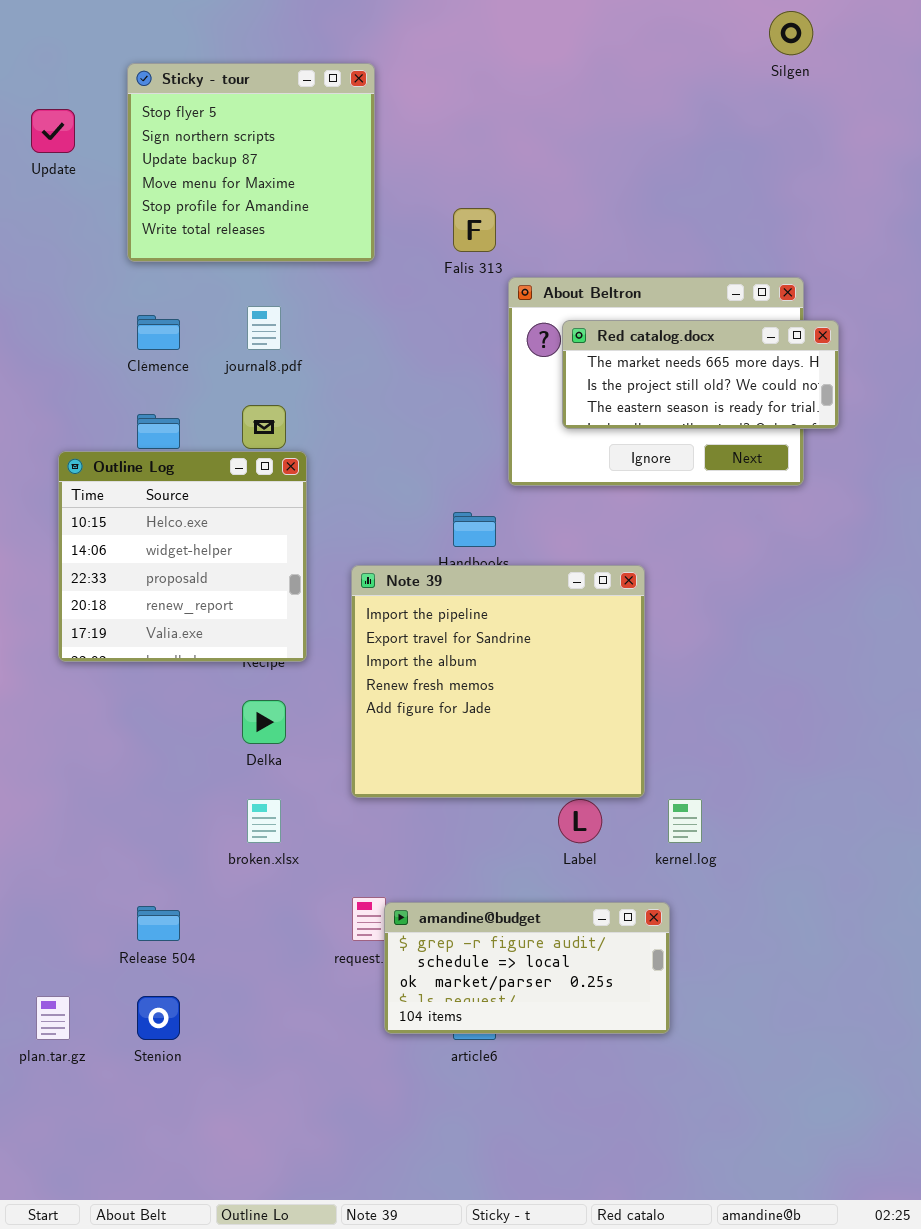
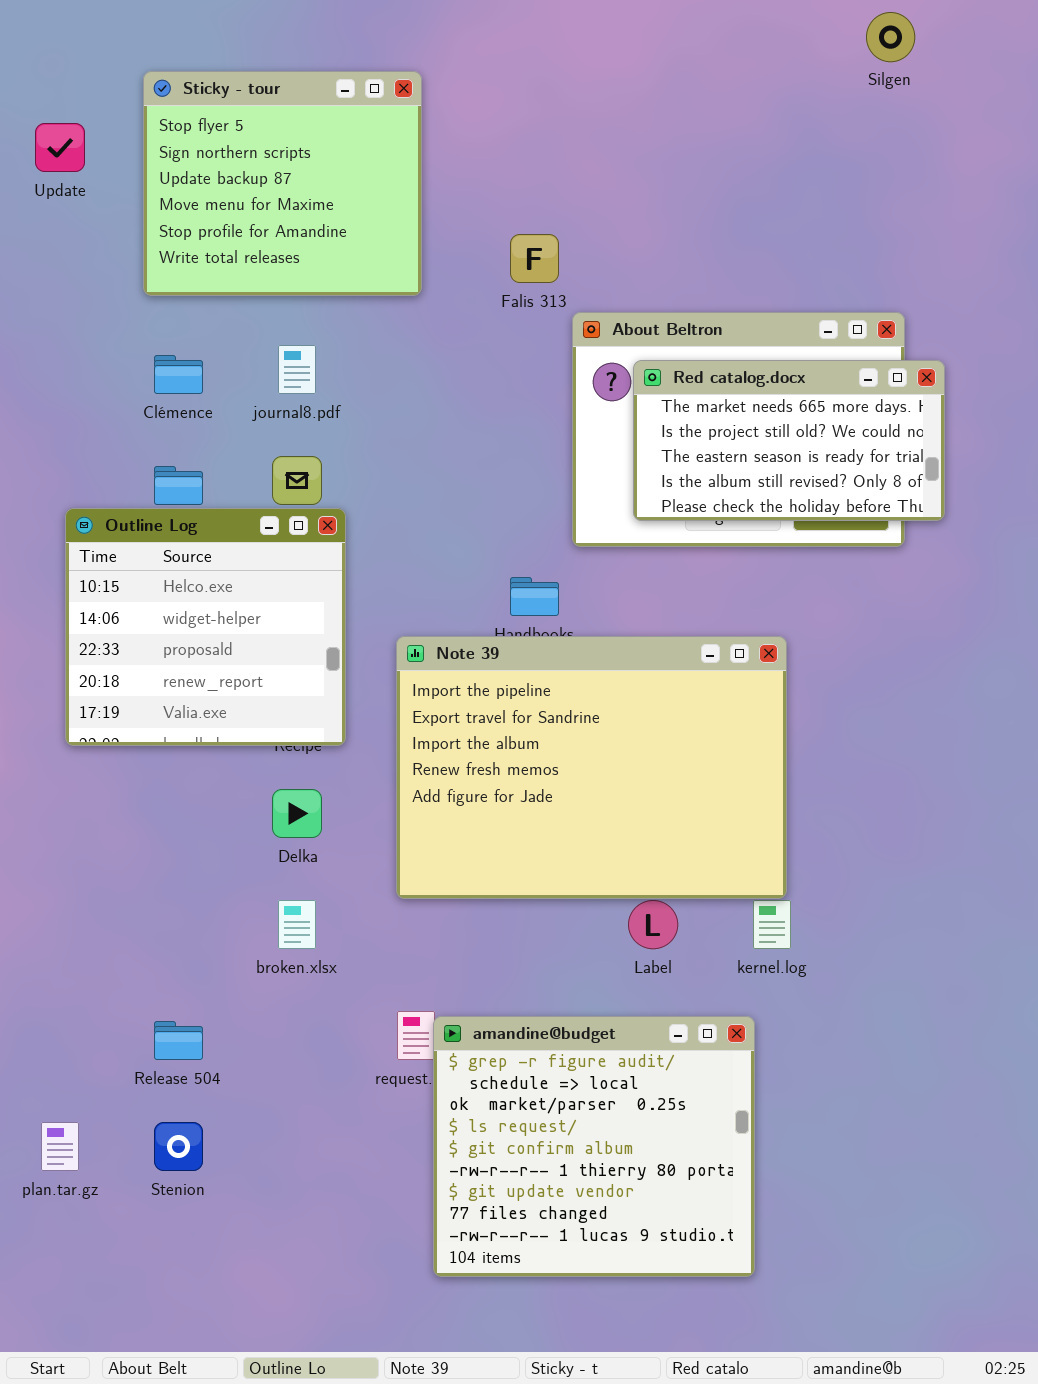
Red catalog.docx: [562,320,839,429] -> [633,360,945,521], resized
Note 39: [351,565,645,798] -> [396,636,787,899], resized
amandine@budget: [384,902,670,1034] -> [433,1016,755,1277], resized

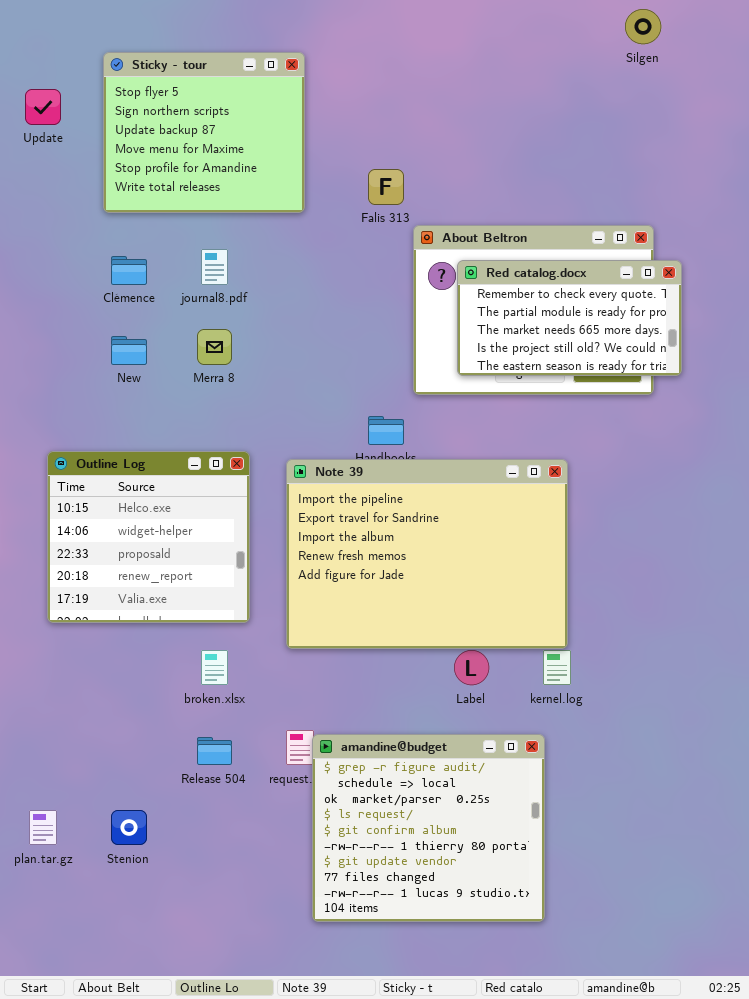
Red catalog.docx: [633,360,945,521] -> [457,260,682,376], scrolled up 2 rows
Outline Log: [65,508,346,746] -> [47,451,250,623], moved
Release 504: [154,1021,203,1060] -> [197,737,232,765], moved

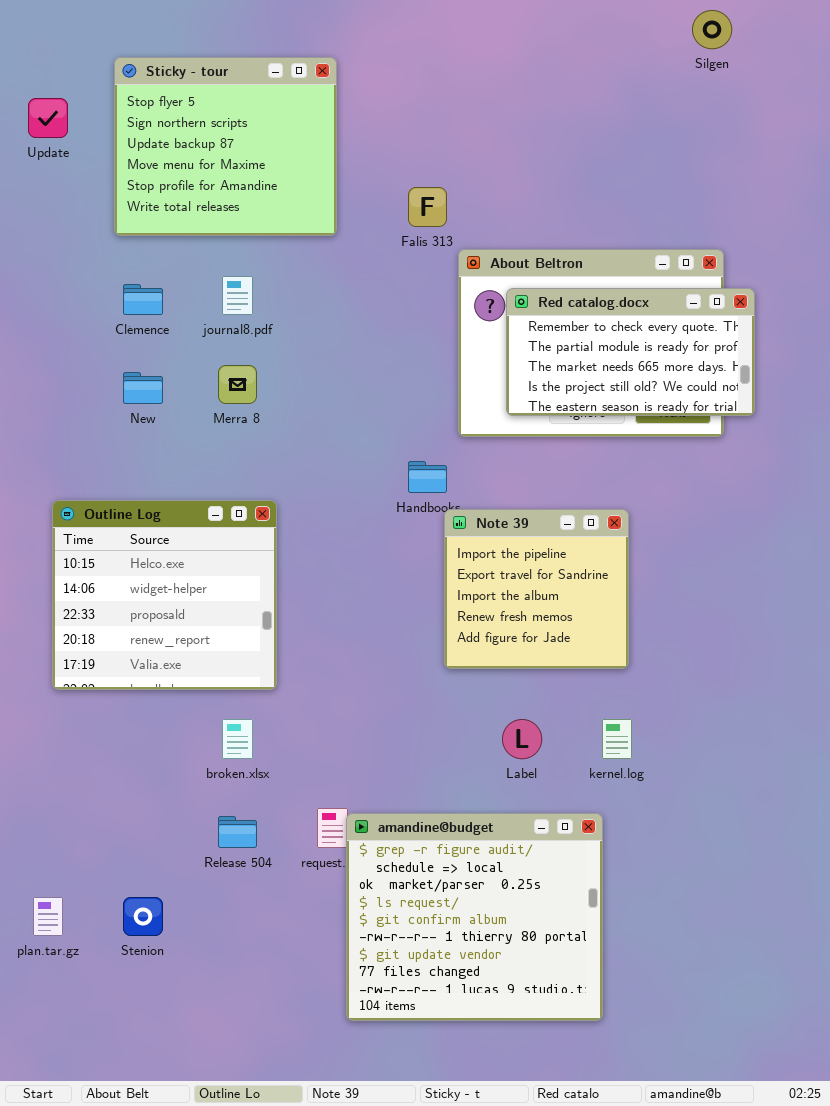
Note 39: [286,459,568,649] -> [444,509,629,669], resized

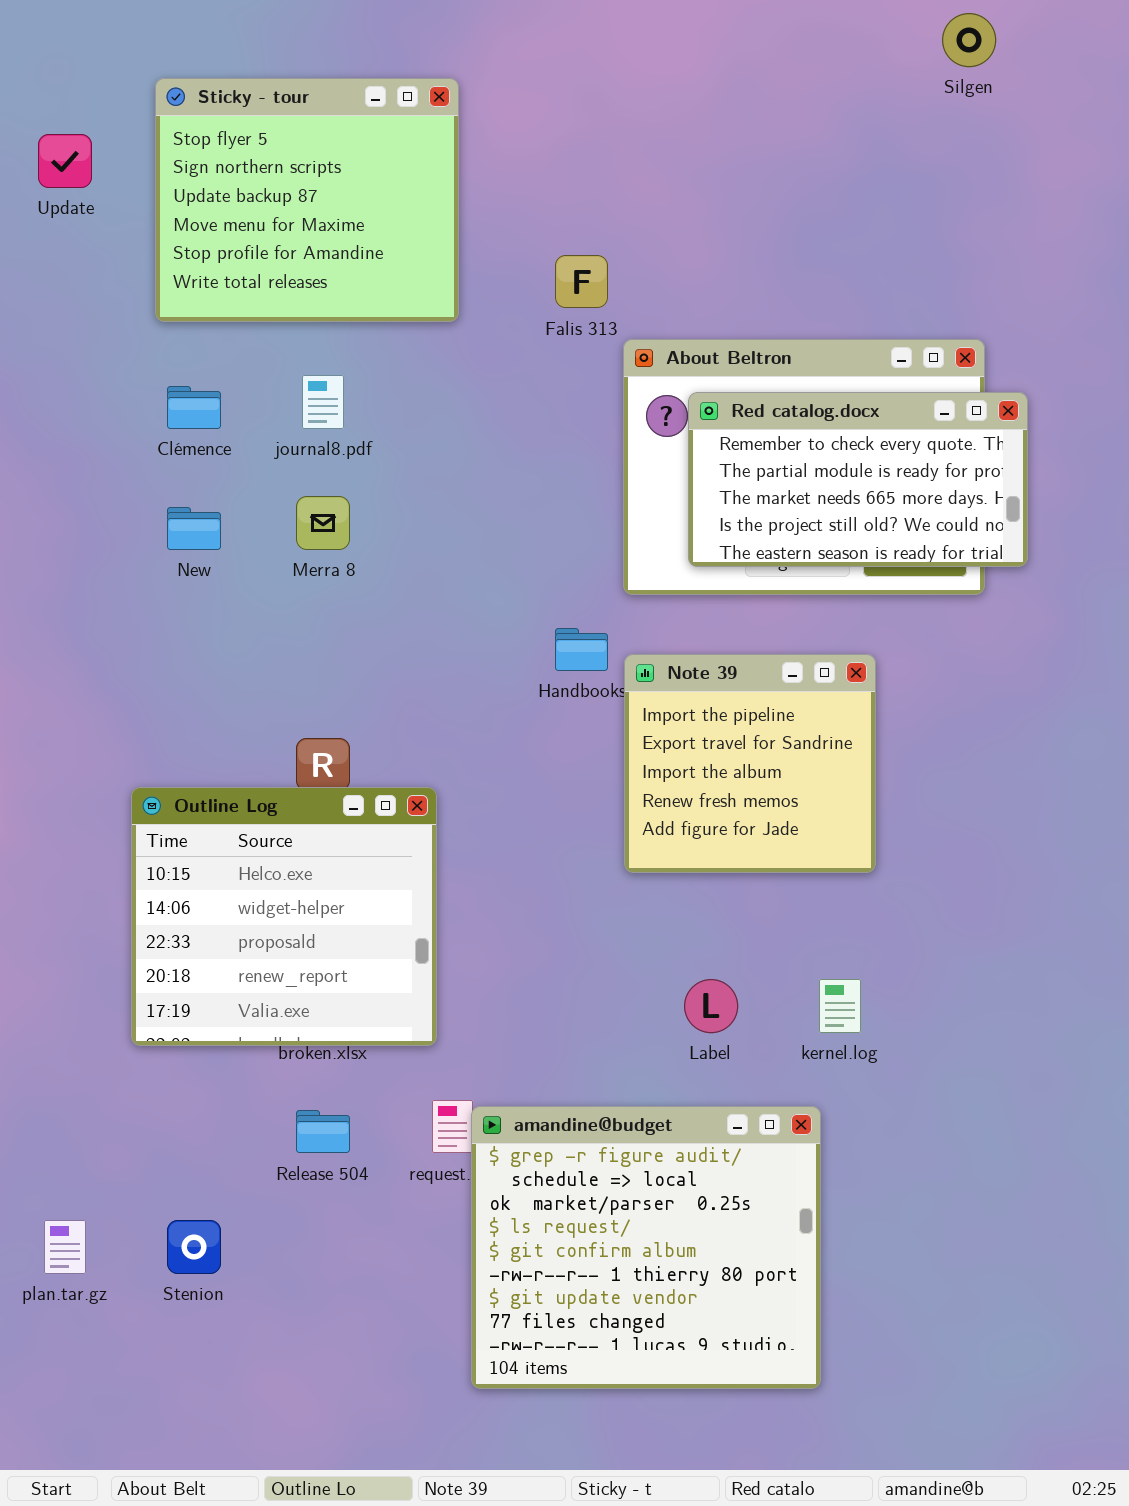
Outline Log: [52,500,277,690] -> [131,787,437,1046], moved
Note 39: [444,509,629,669] -> [624,654,876,873], moved

